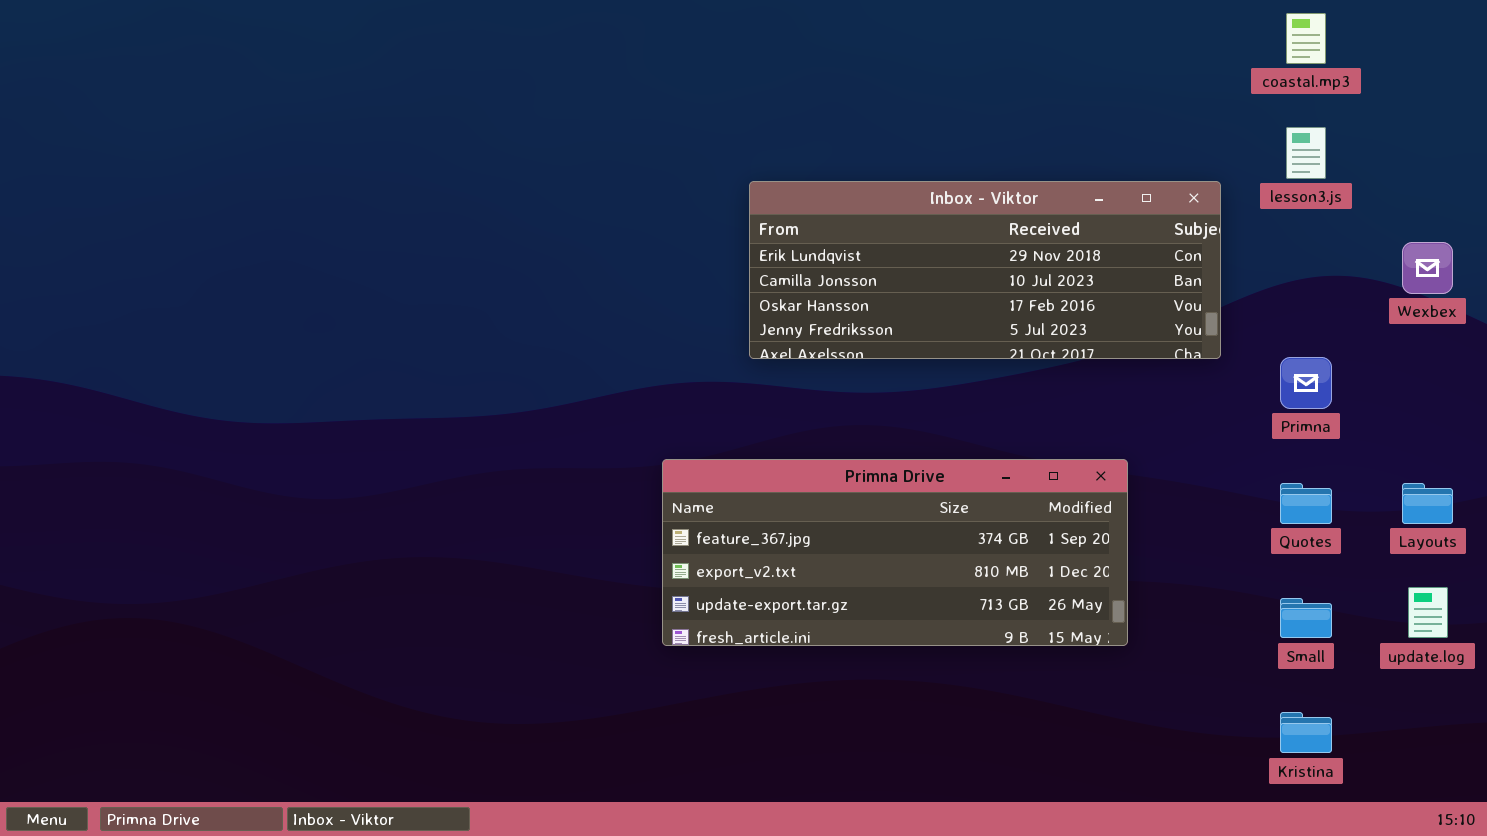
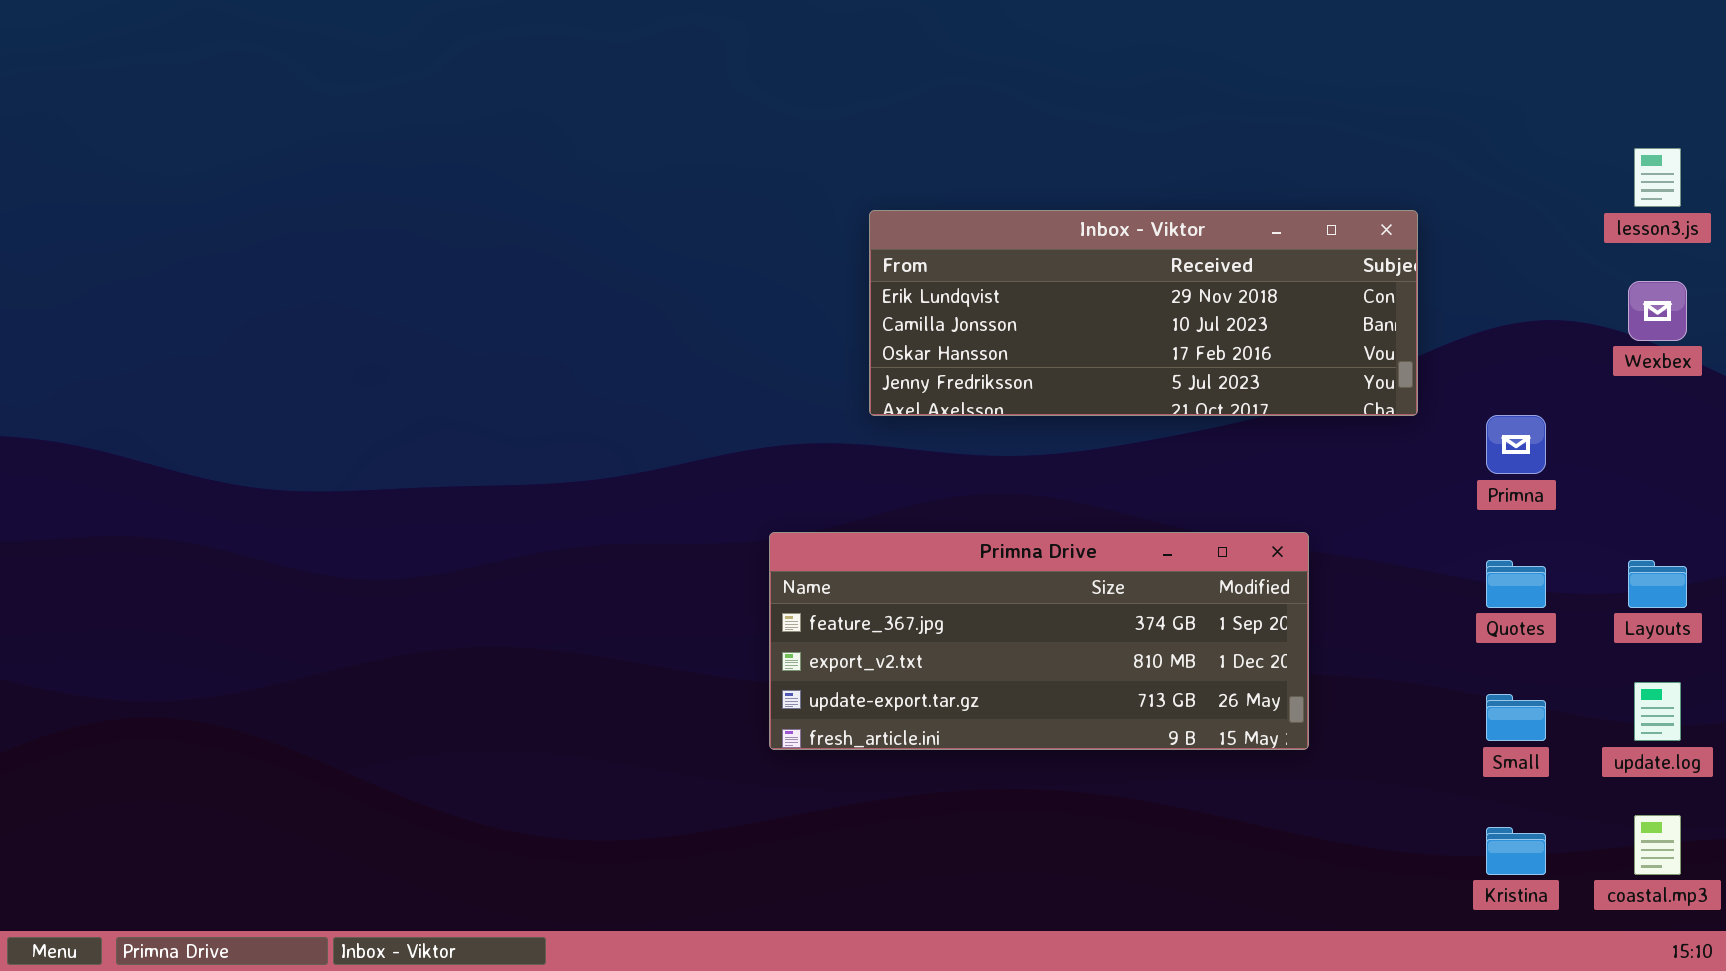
coastal.mp3: [1286,13,1326,64] -> [1634,815,1681,875], moved
lesson3.js: [1286,127,1326,179] -> [1634,148,1681,207], moved

